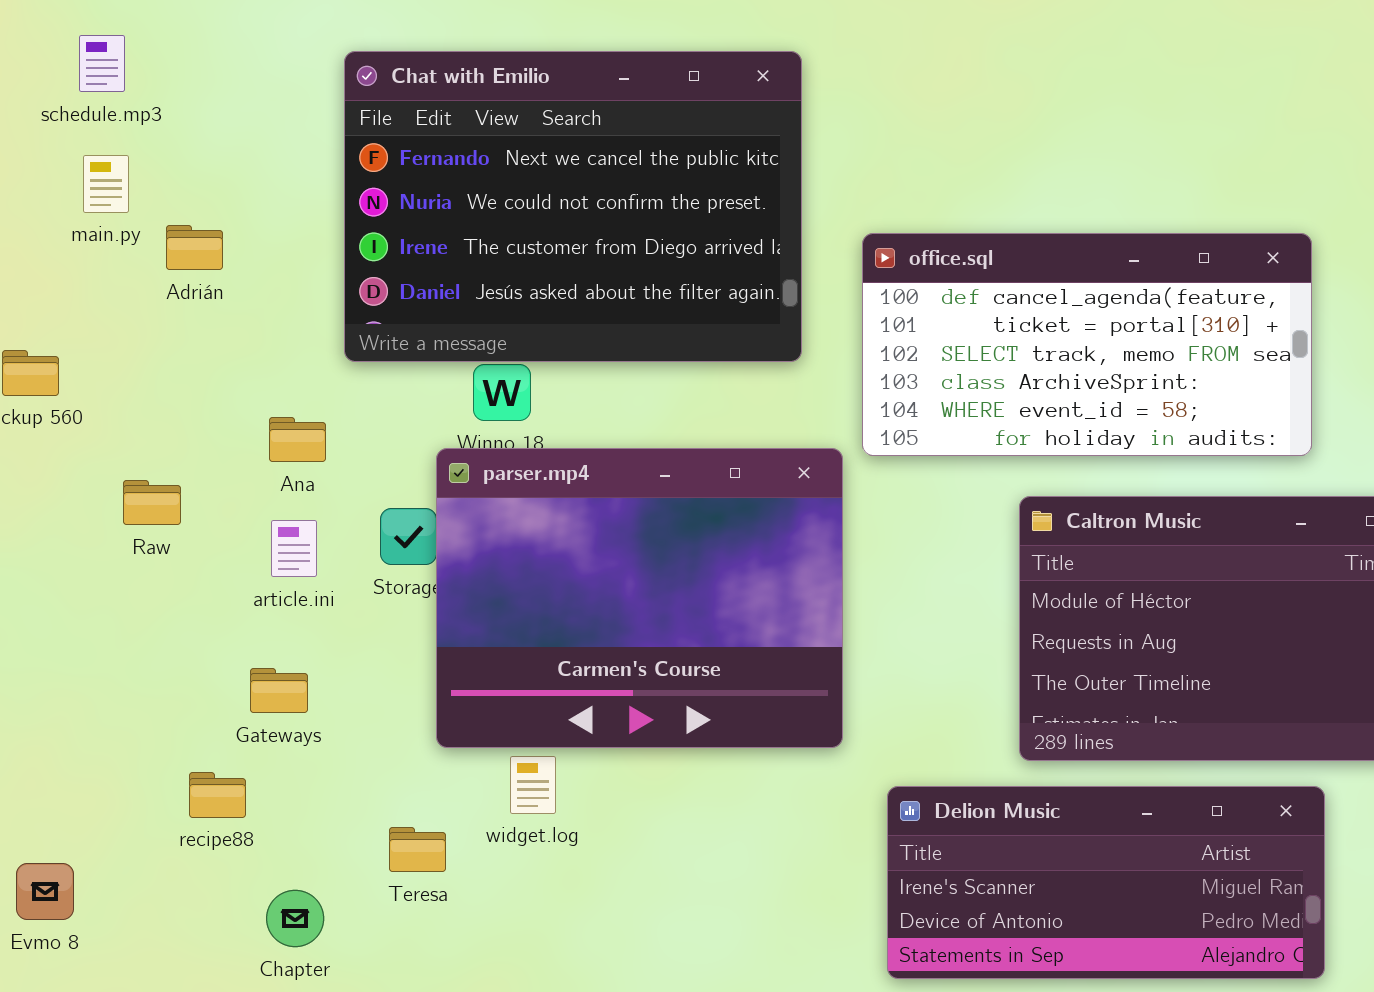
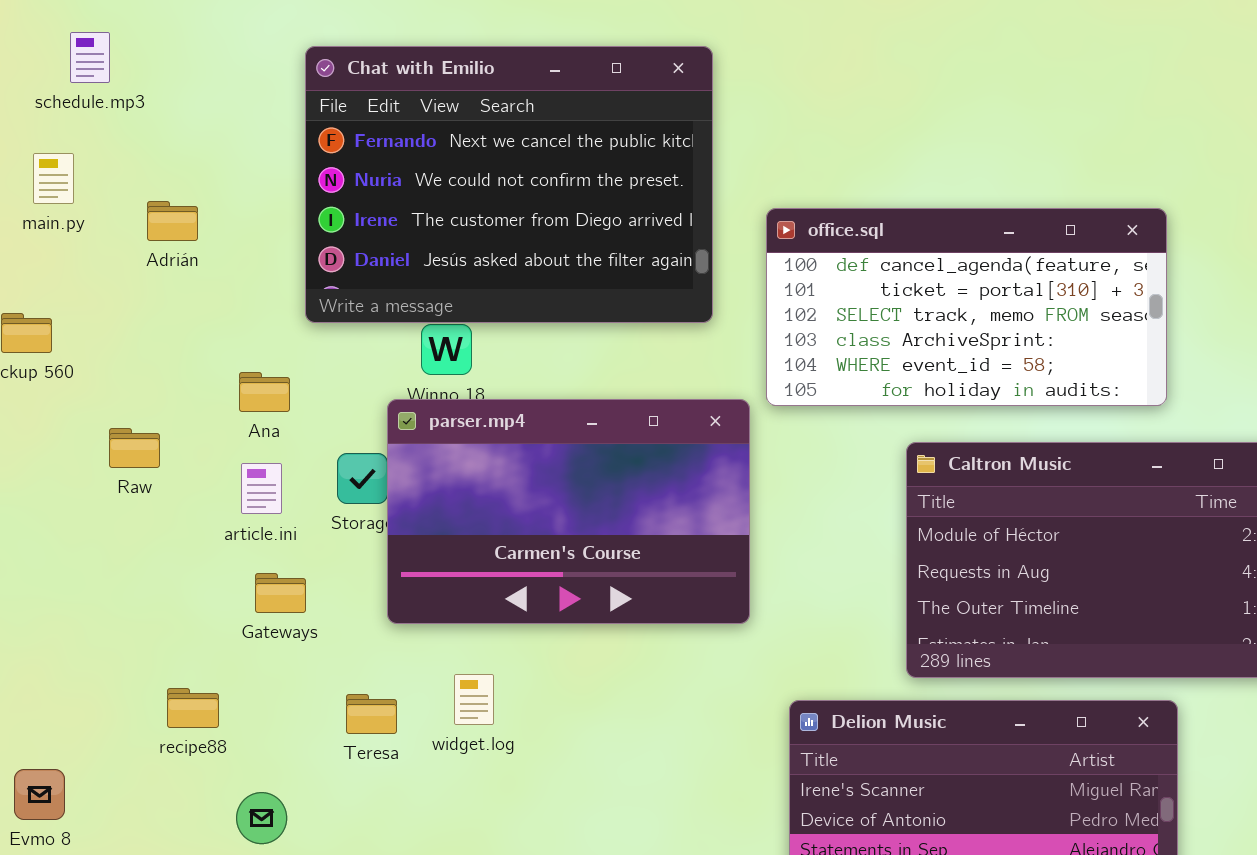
main.py: [83,155,129,213] -> [33,153,74,204], moved
parser.mp4: [436,448,843,748] -> [387,399,750,624], resized
Gateways: [250,668,308,713] -> [255,573,306,613], moved
Teresa: [389,827,446,872] -> [346,694,397,734], moved

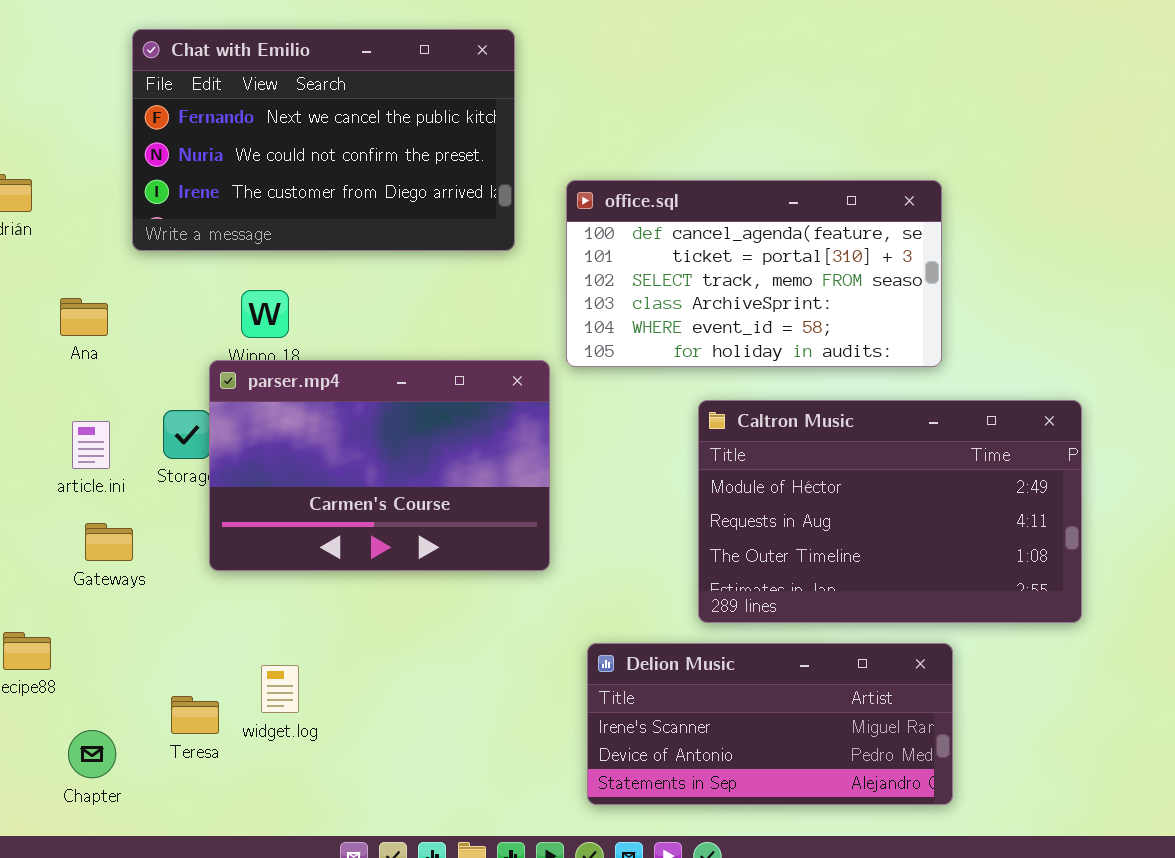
Chat with Emilio: [305,46,713,323] -> [132,29,515,251], resized
Ana: [239,372,290,412] -> [60,298,108,336], moved
widget.log: [454,674,494,725] -> [261,665,299,713], moved
Teresa: [346,694,397,734] -> [171,696,219,734], moved

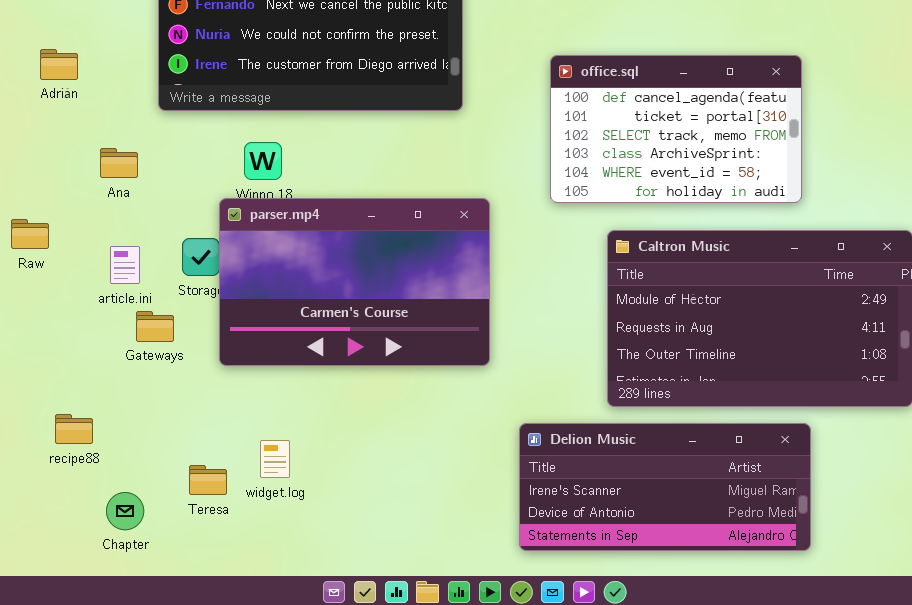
office.sql: [566,180,942,367] -> [550,55,802,203], resized
Gateways: [85,523,133,561] -> [136,311,174,342], moved

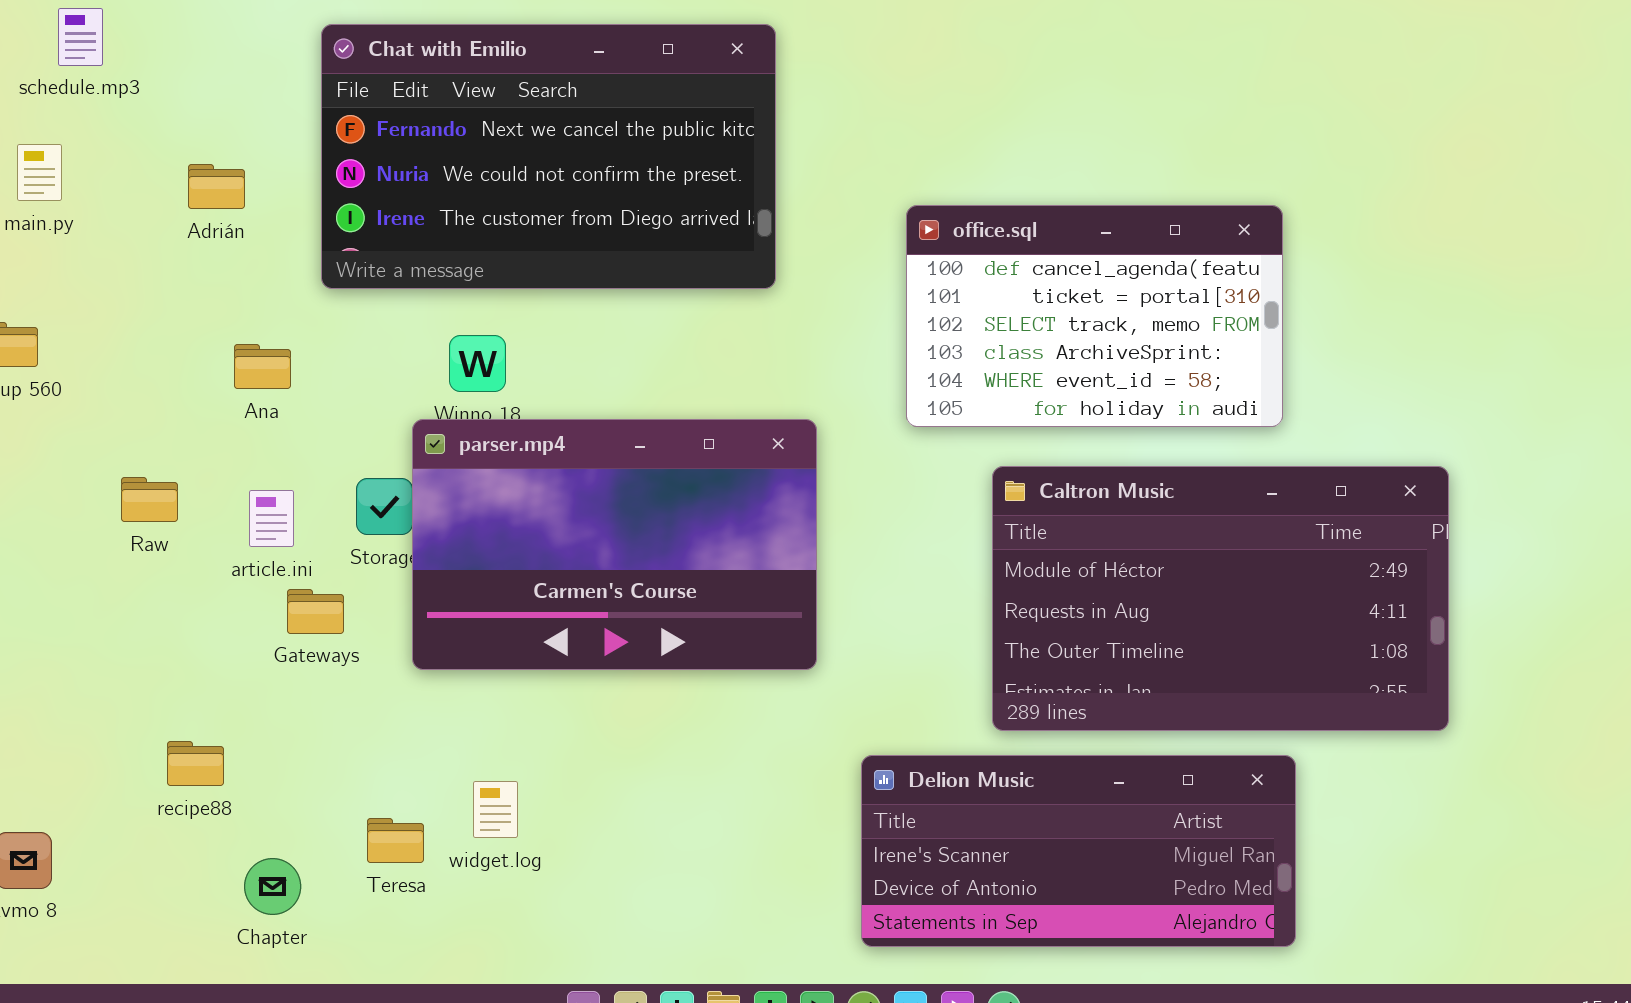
Adrián: [40,49,78,80] -> [188,164,245,209], moved
Raw: [11,219,49,249] -> [121,477,178,522], moved

